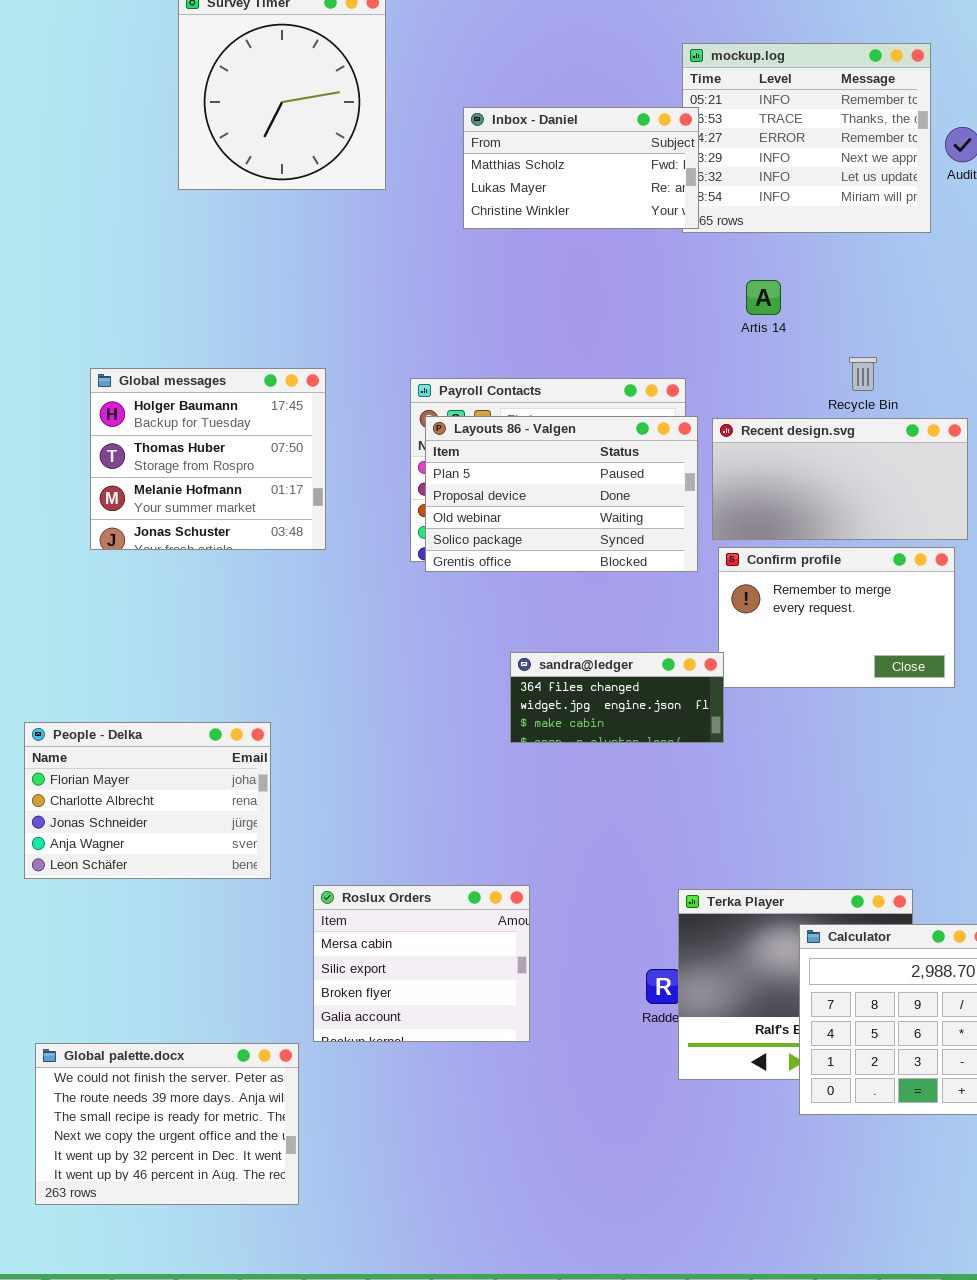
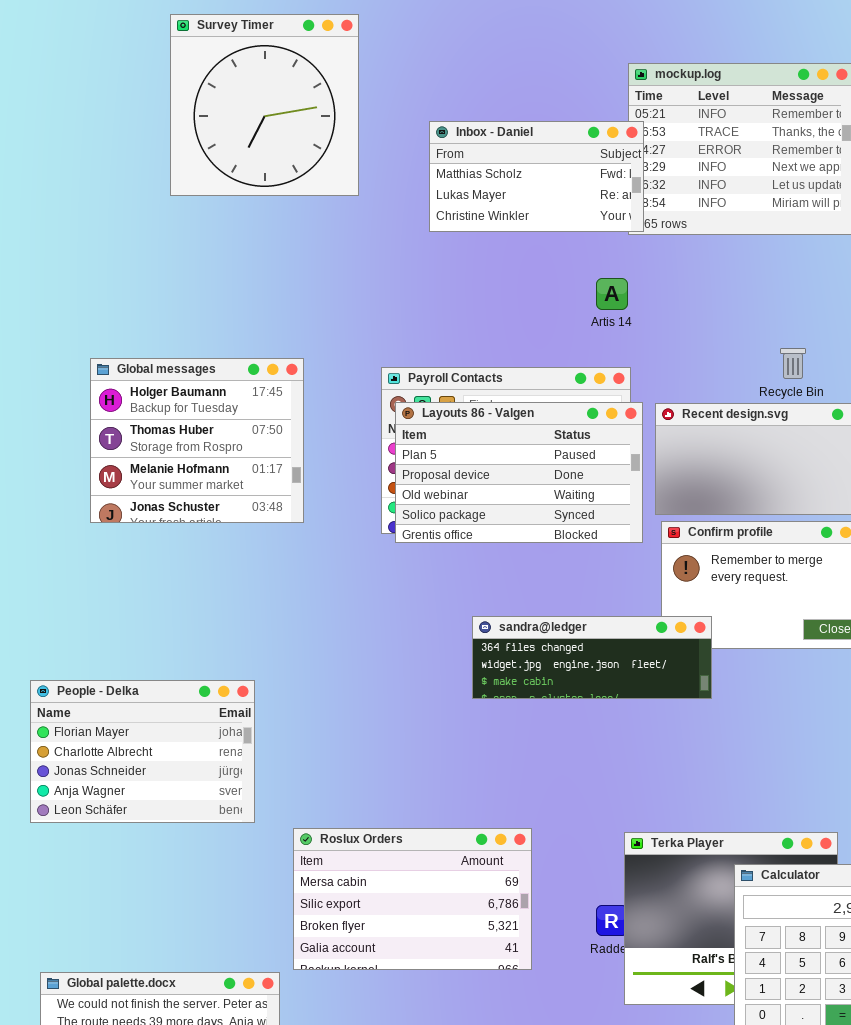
Artis 14: [746,280,781,315] -> [596,278,628,310], moved
sandra@ledger: [510,652,724,743] -> [472,616,712,699], resized
Roslux Orders: [313,885,530,1042] -> [293,828,532,970], resized

